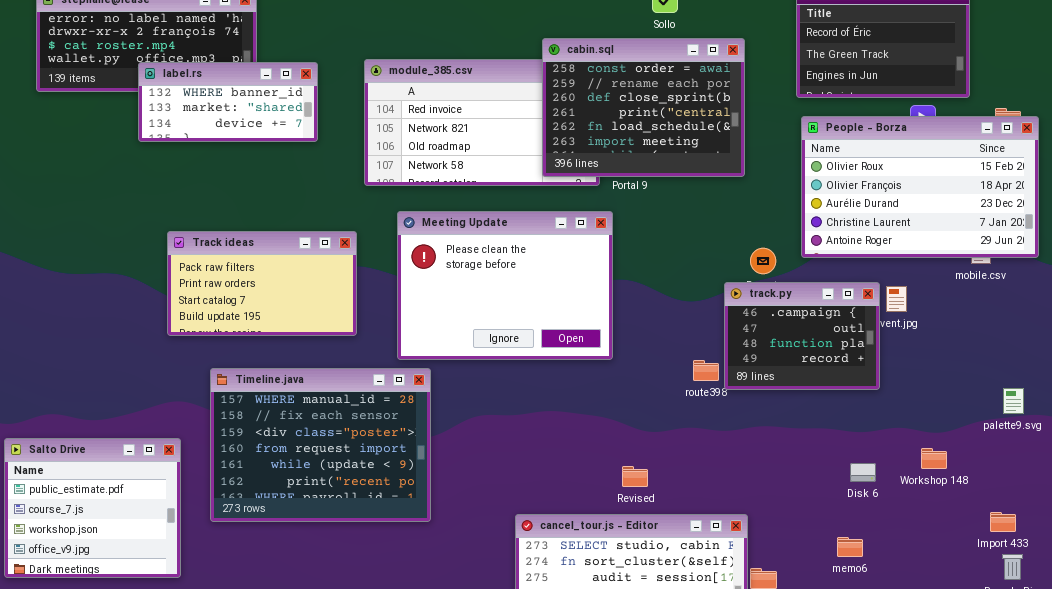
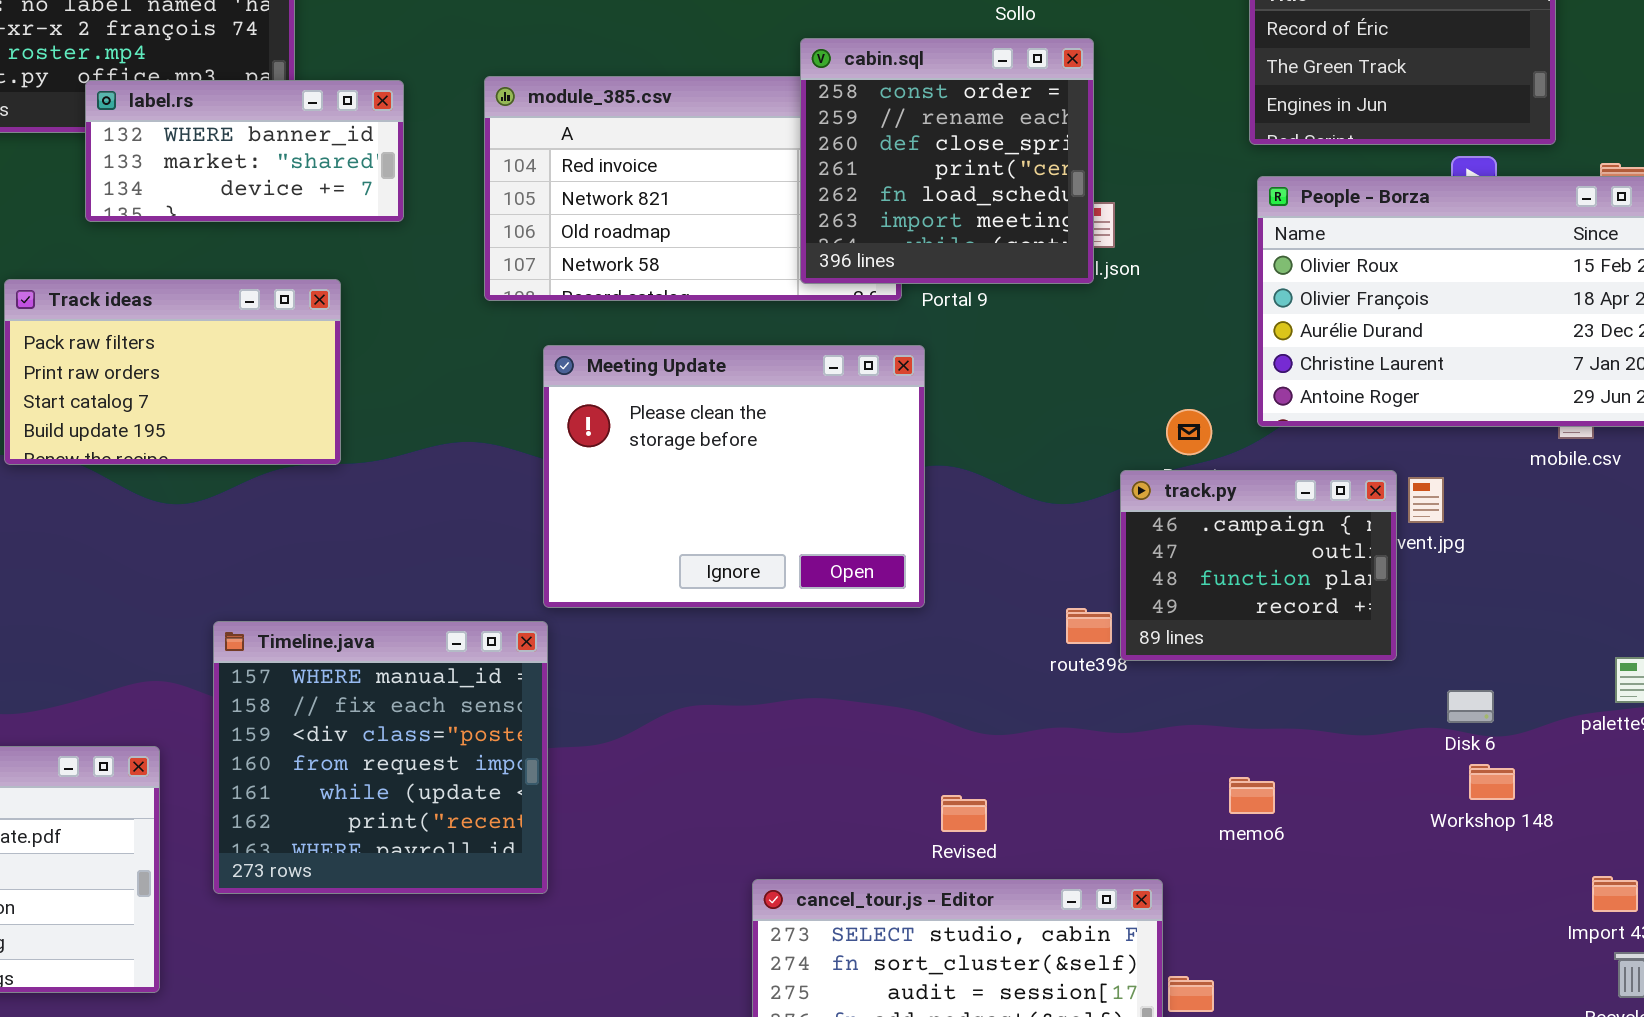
cabin.sql: [542,38,745,177] -> [800,38,1094,284], resized
Track ideas: [167,231,357,336] -> [4,279,341,465], moved
Timeline.java: [210,368,431,522] -> [213,621,548,894], resized
Disk 6: [850,463,876,482] -> [1447,690,1494,723], moved
memo6: [837,537,863,557] -> [1229,777,1275,814], moved

